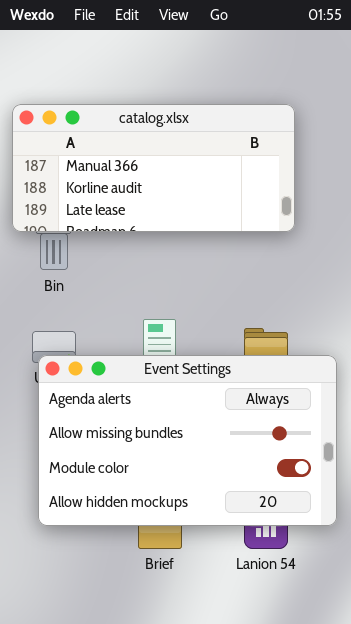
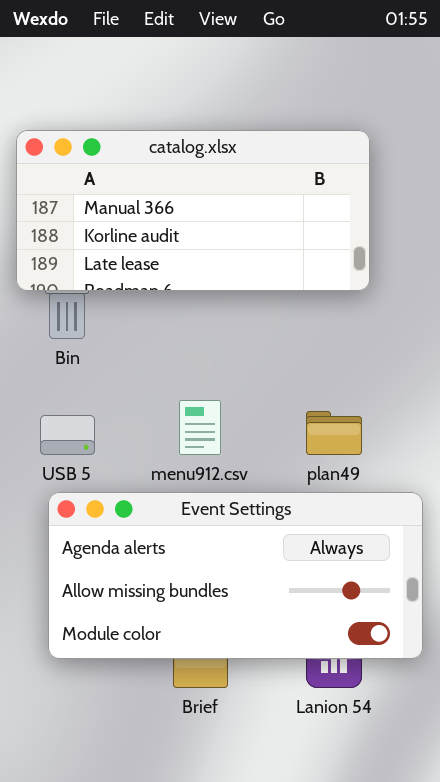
Event Settings: [38,355,337,526] -> [48,492,423,659], resized

